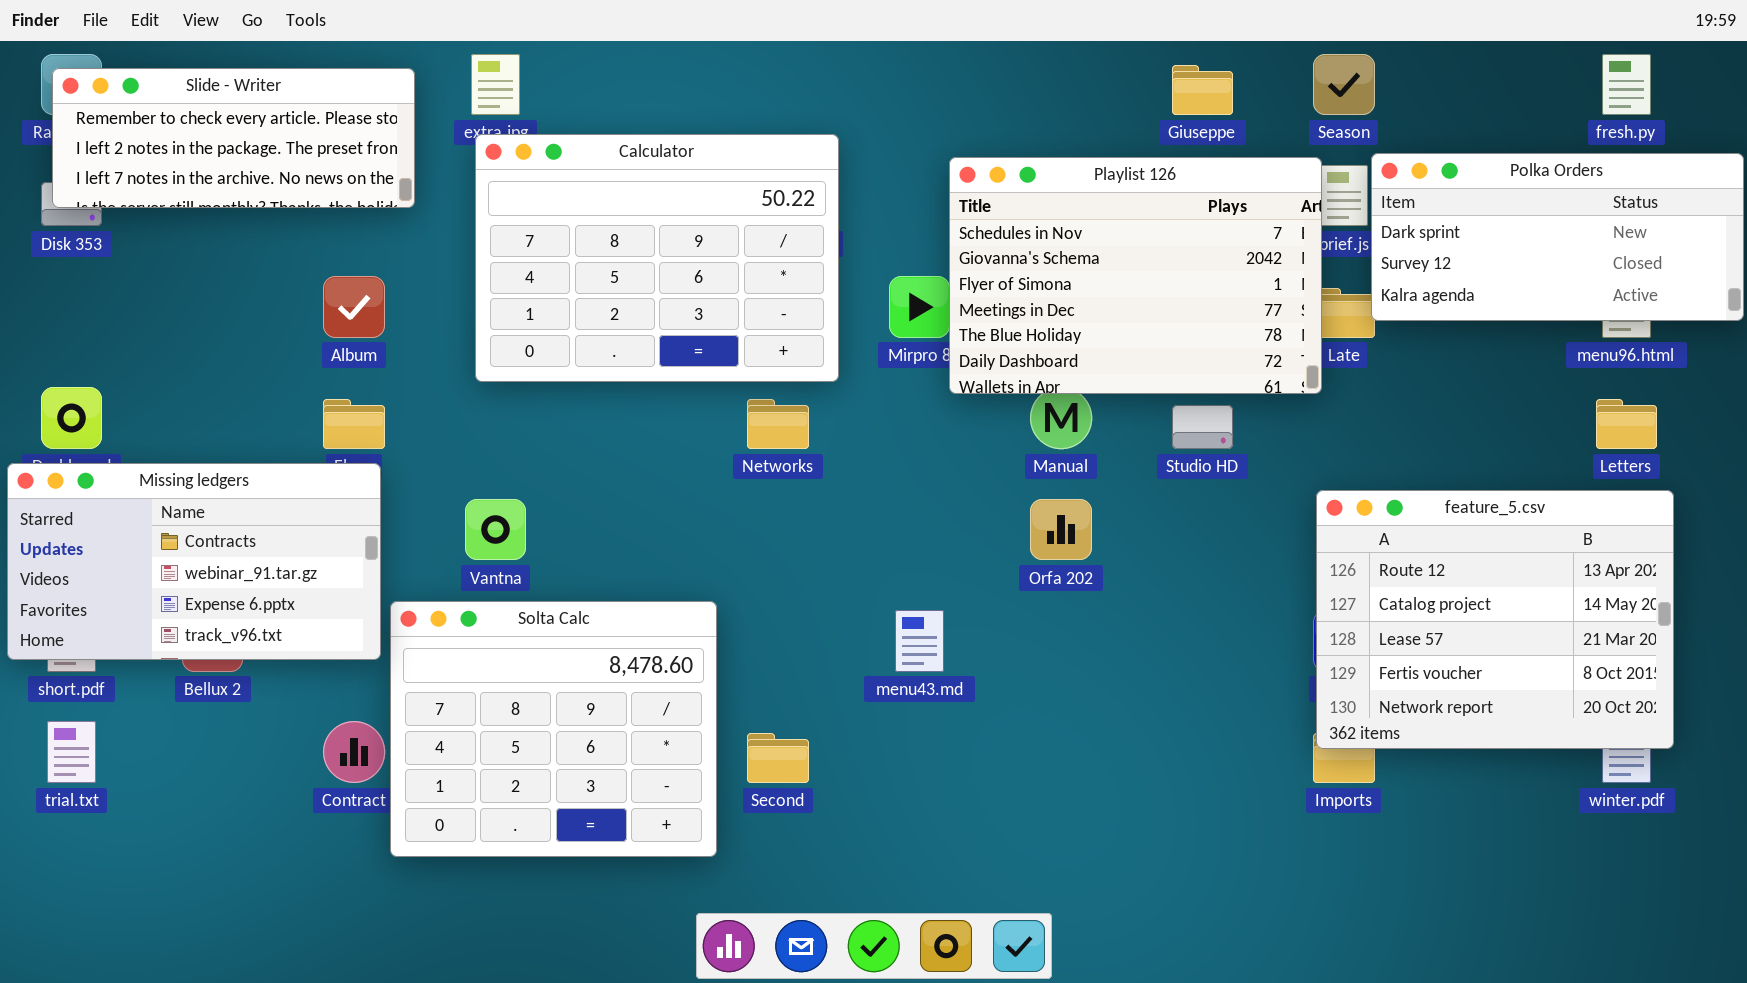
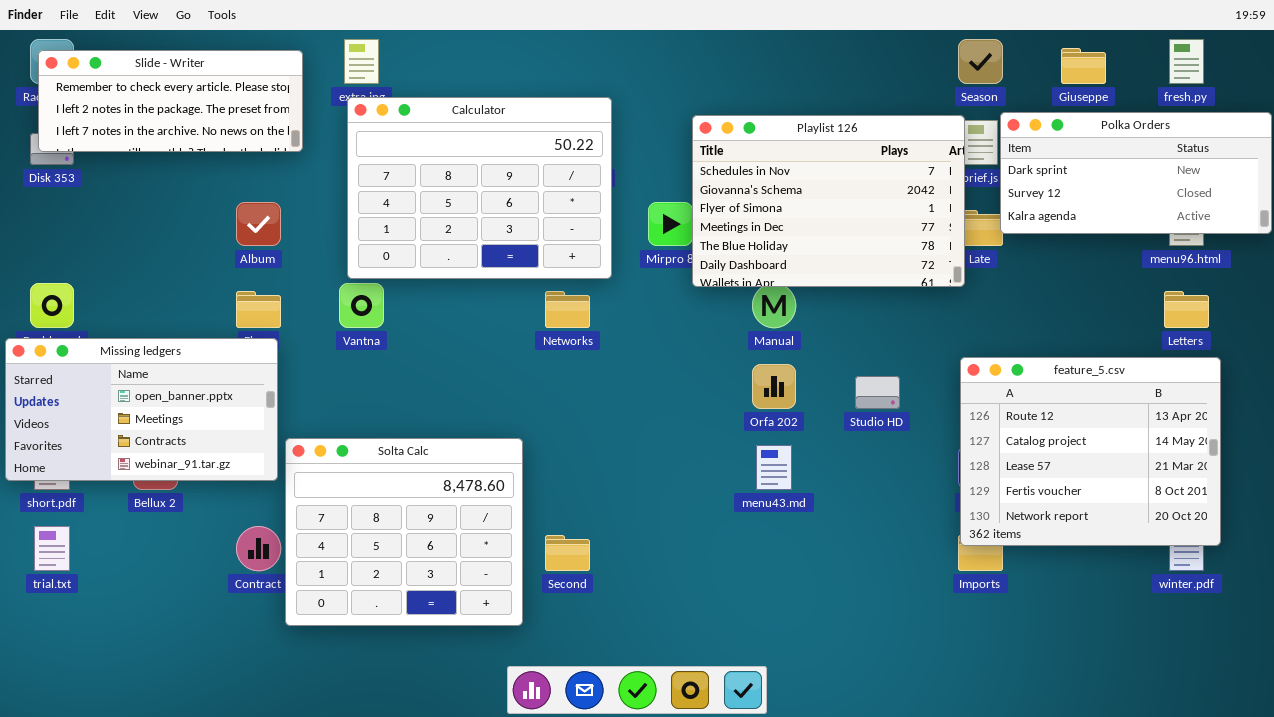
Giuseppe: [1172,65,1233,115] -> [1061,48,1106,84], moved
Studio HD: [1172,405,1233,449] -> [855,376,900,409], moved
Missing ledgers: [7,463,381,660] -> [5,338,278,481], scrolled up 2 rows
Vantna: [465,499,526,560] -> [339,283,384,328], moved
menu43.md: [895,610,944,672] -> [756,445,792,490], moved

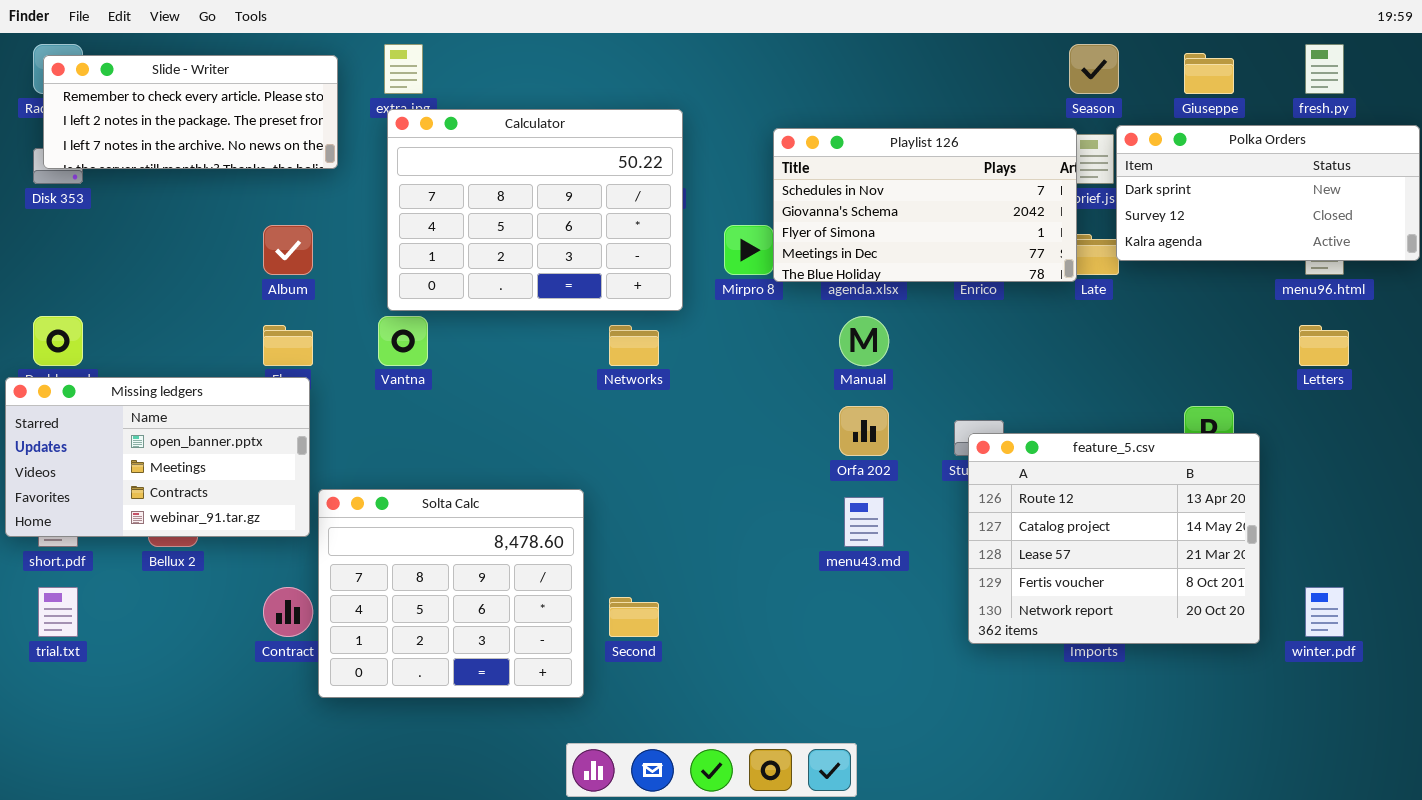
Playlist 126: [692,115,965,287] -> [773,128,1077,282], resized
feature_5.csv: [960,357,1221,546] -> [968,433,1260,644], moved

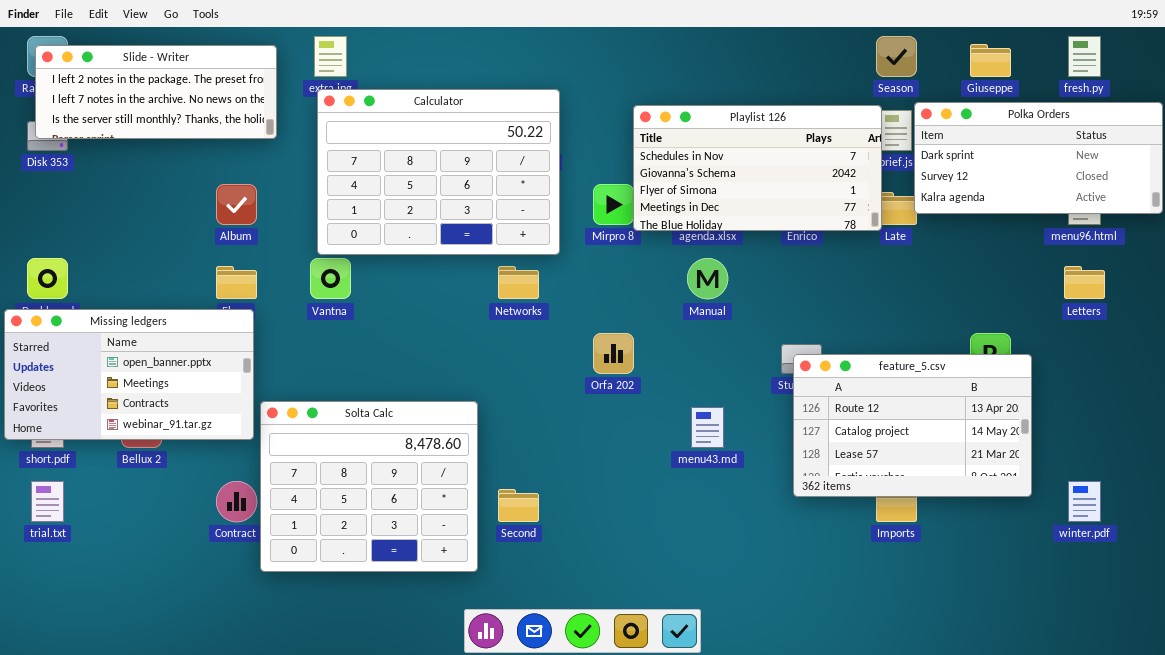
Slide - Writer: [43,55,338,169] -> [35,45,277,139], scrolled down 1 row
Orfa 202: [839,406,889,456] -> [593,333,634,374], moved
feature_5.csv: [968,433,1260,644] -> [793,354,1032,497], resized

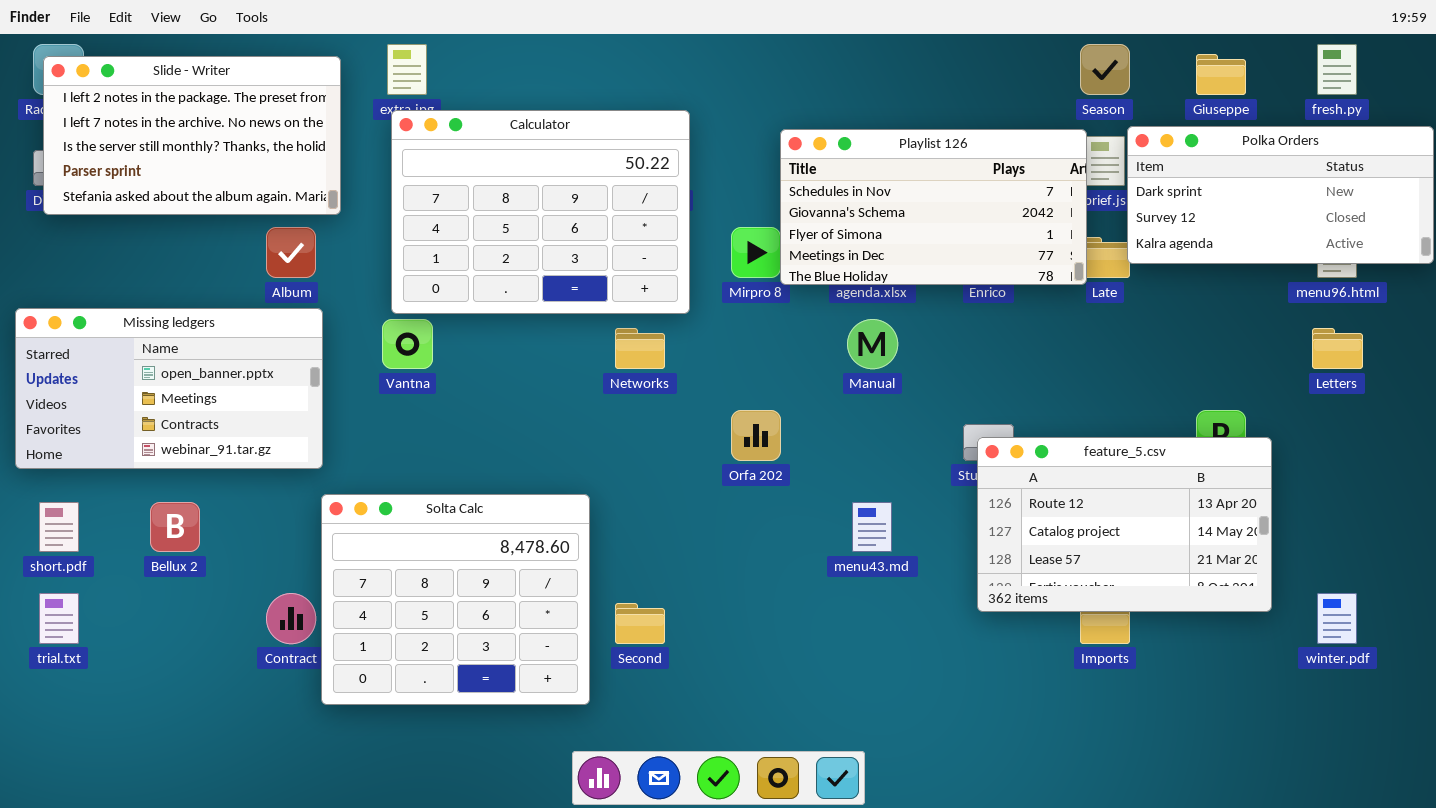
Slide - Writer: [35,45,277,139] -> [43,56,341,215], resized
Missing ledgers: [4,309,254,440] -> [15,308,323,469], moved

